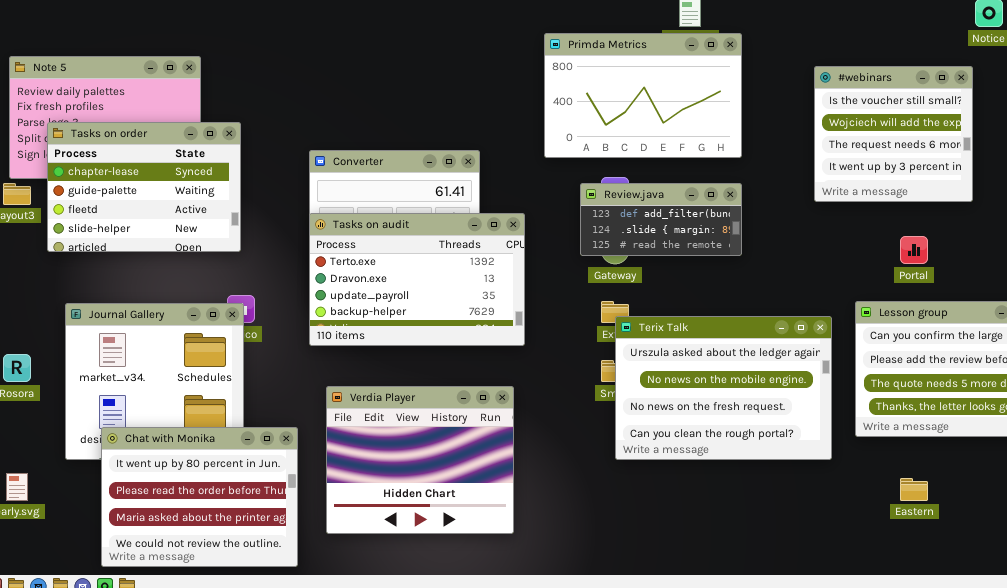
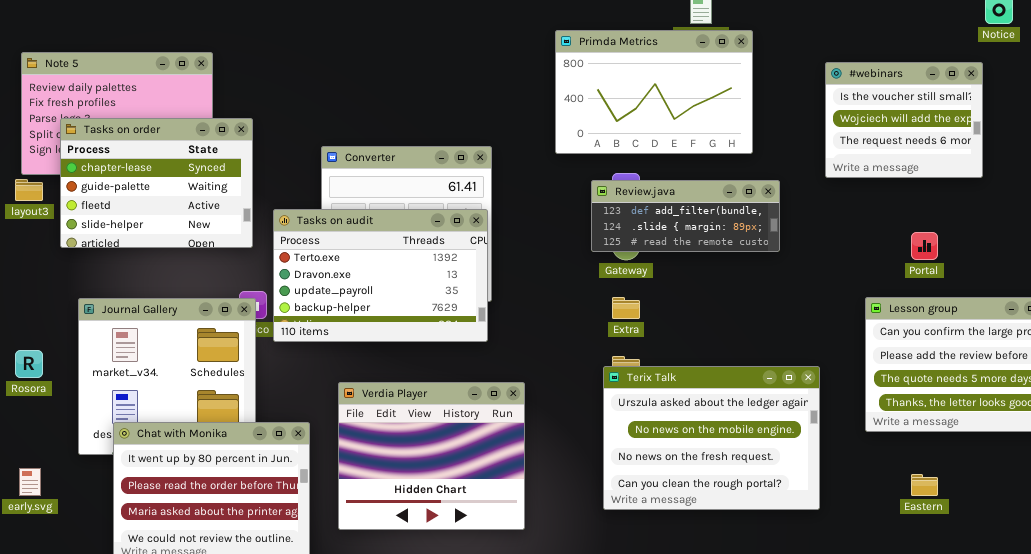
#webinars: [814,66,973,202] -> [825,62,983,178], resized
Review.java: [580,183,742,256] -> [591,180,780,252], resized
Tasks on audit: [309,213,525,346] -> [273,209,488,342], moved
Terix Talk: [615,316,832,460] -> [603,366,820,510], moved

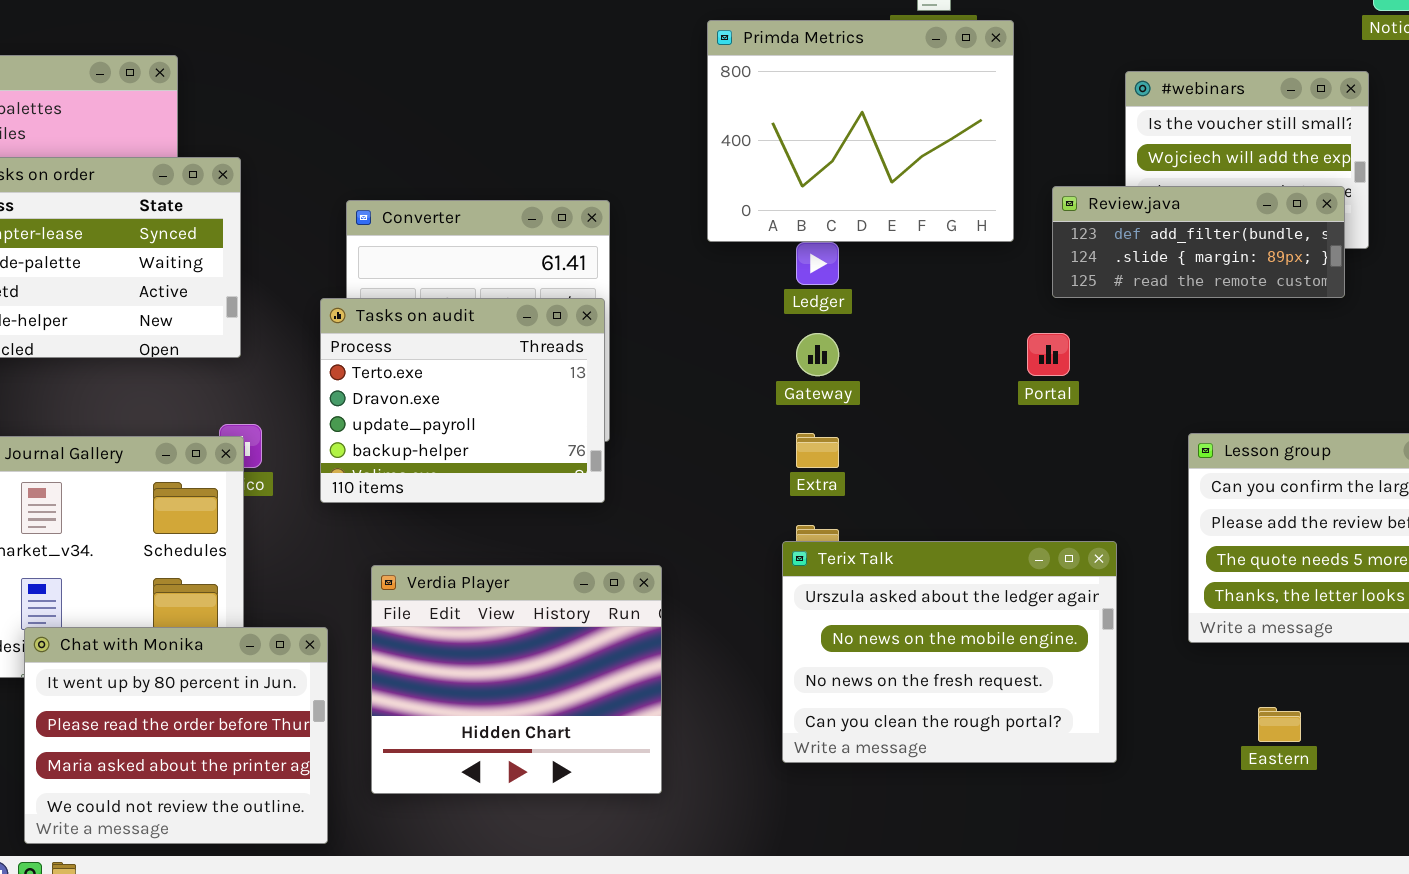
Primda Metrics: [555,30,753,154] -> [707,20,1014,242], resized
Review.java: [591,180,780,252] -> [1052,186,1345,298], moved
Tasks on audit: [273,209,488,342] -> [320,298,605,503], resized
Portal: [911,232,938,260] -> [1027,333,1070,376], moved

